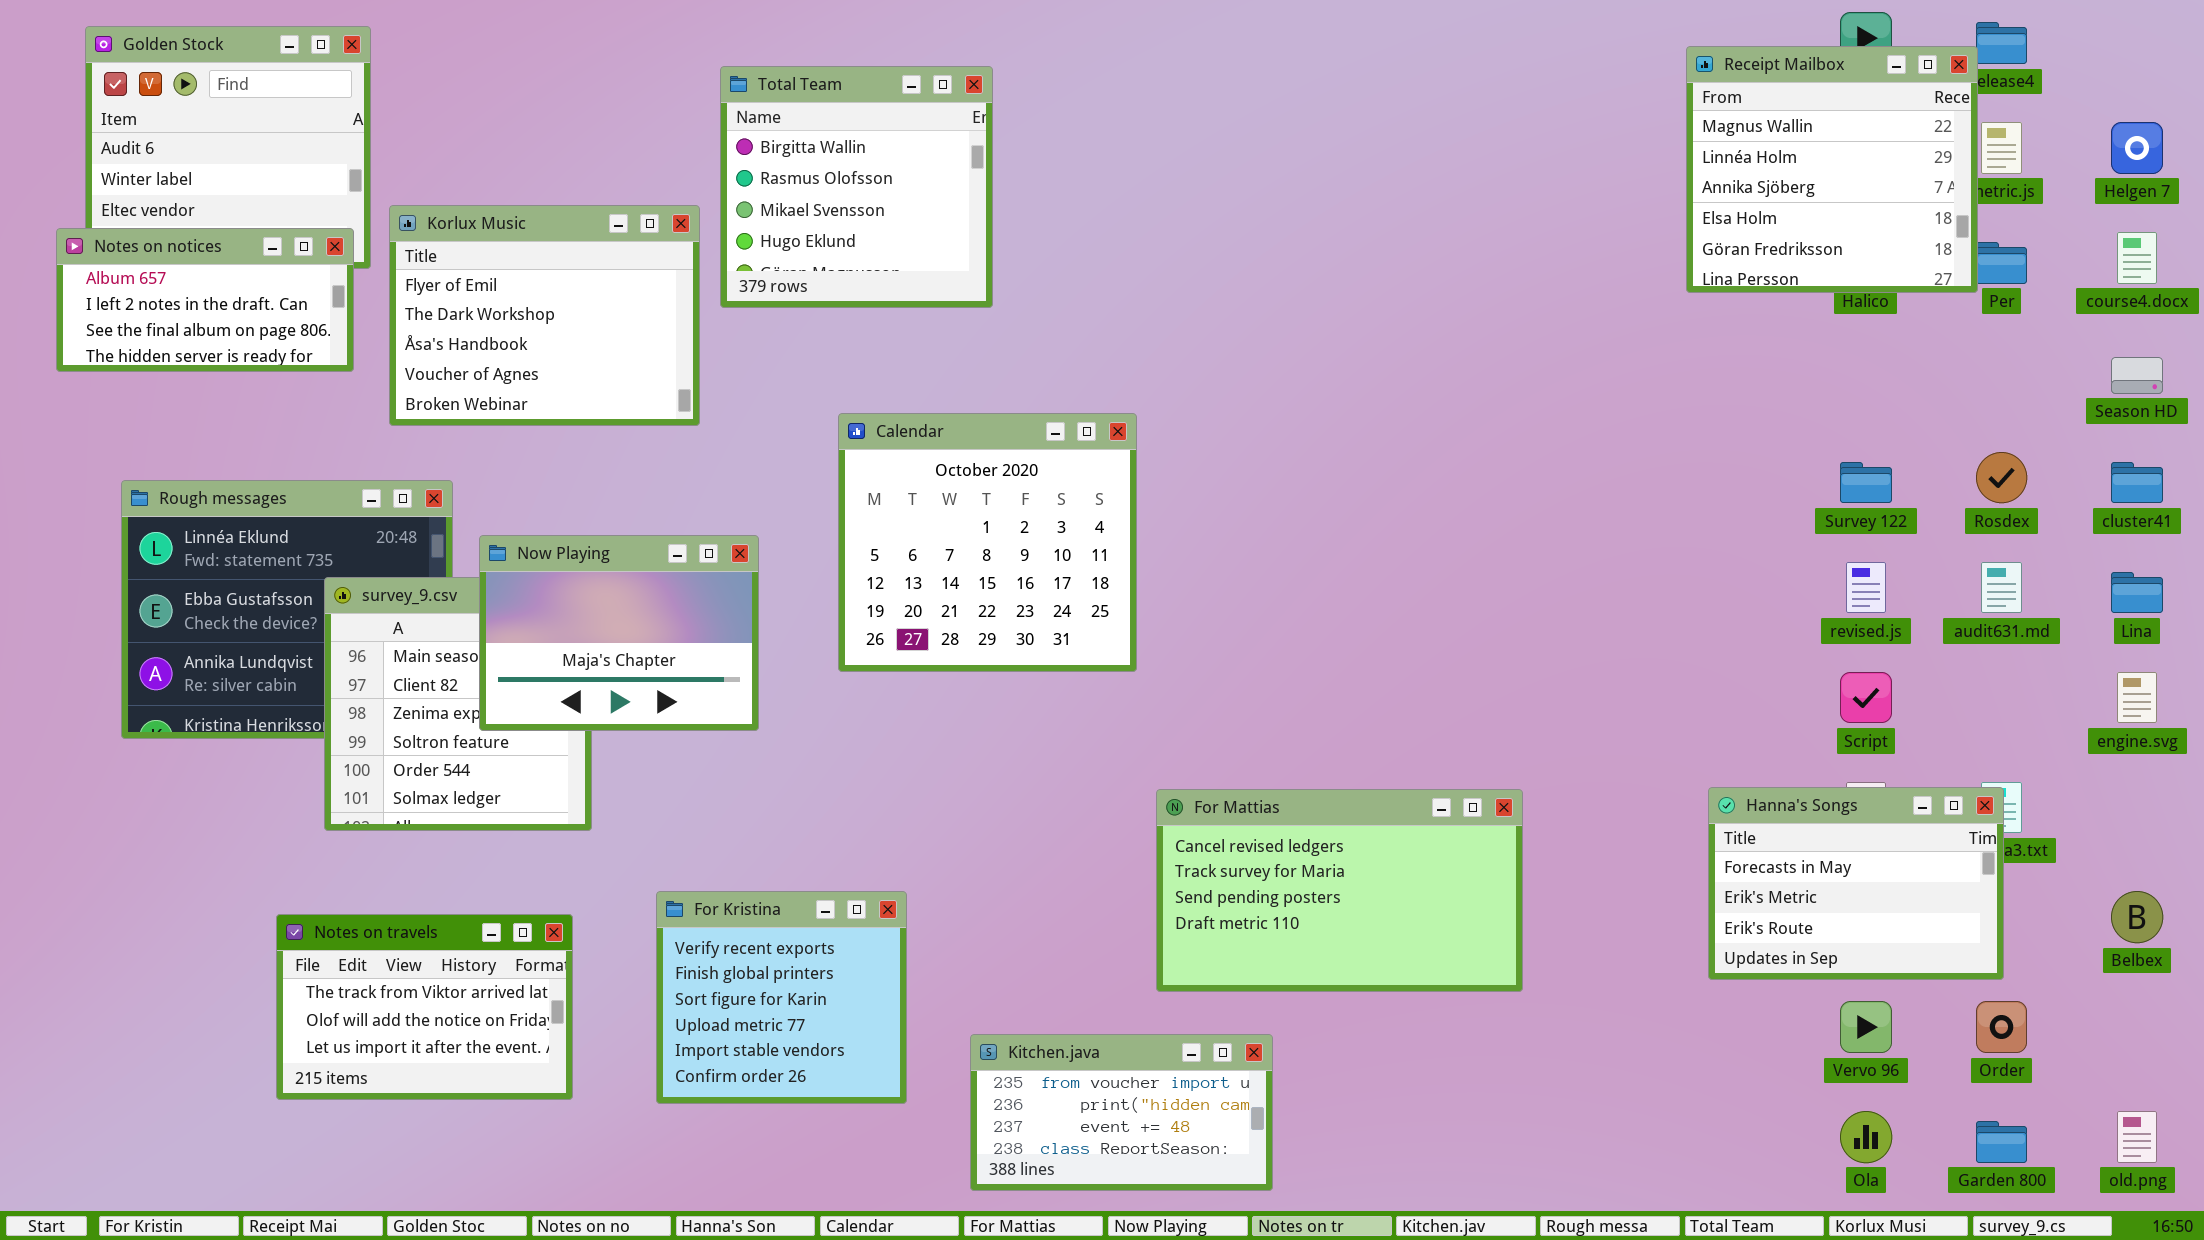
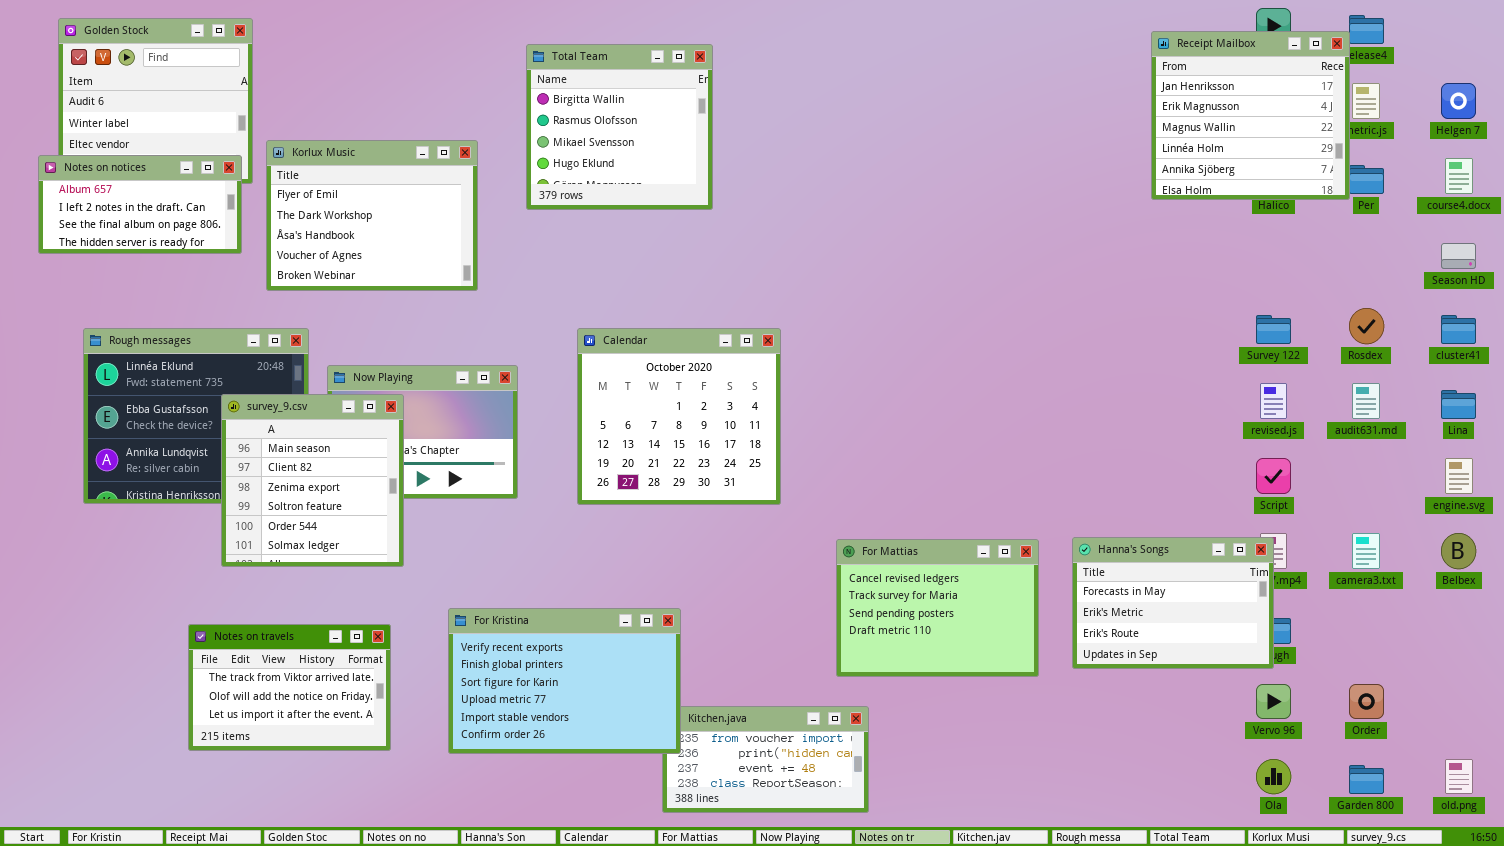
Receipt Mailbox: [1686,46,1978,293] -> [1151,31,1350,200], scrolled up 2 rows
Total Team: [720,66,993,308] -> [526,44,713,210], moved
Calendar: [838,413,1137,672] -> [577,328,781,505], moved
survey_9.csv: [324,577,592,831] -> [221,394,404,567], raised
Hanna's Songs: [1708,787,2004,980] -> [1072,537,1274,669], moved
For Mattias: [1156,789,1523,992] -> [836,539,1039,677], resized
For Kristina: [656,891,907,1104] -> [448,608,681,754], resized
Belbex: [2111,891,2163,943] -> [1441,533,1476,569], moved

